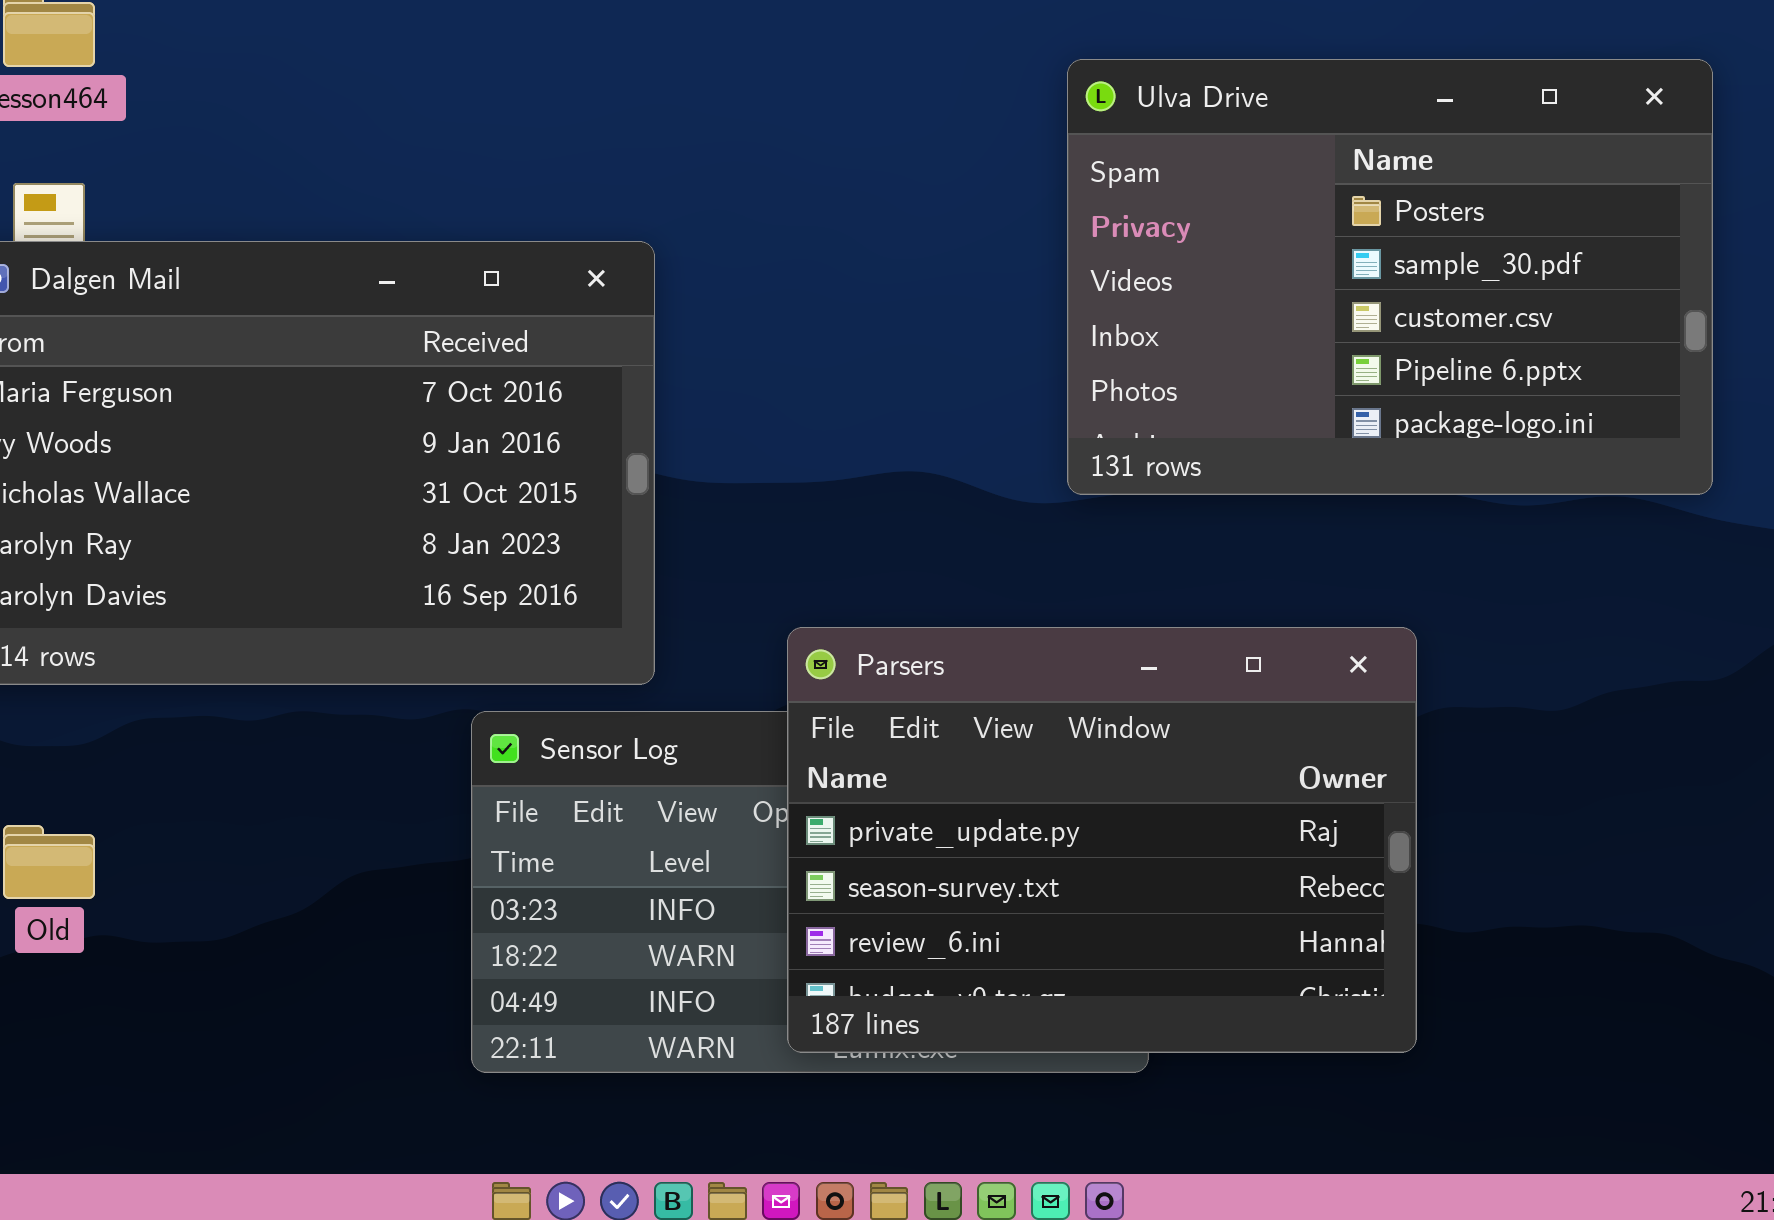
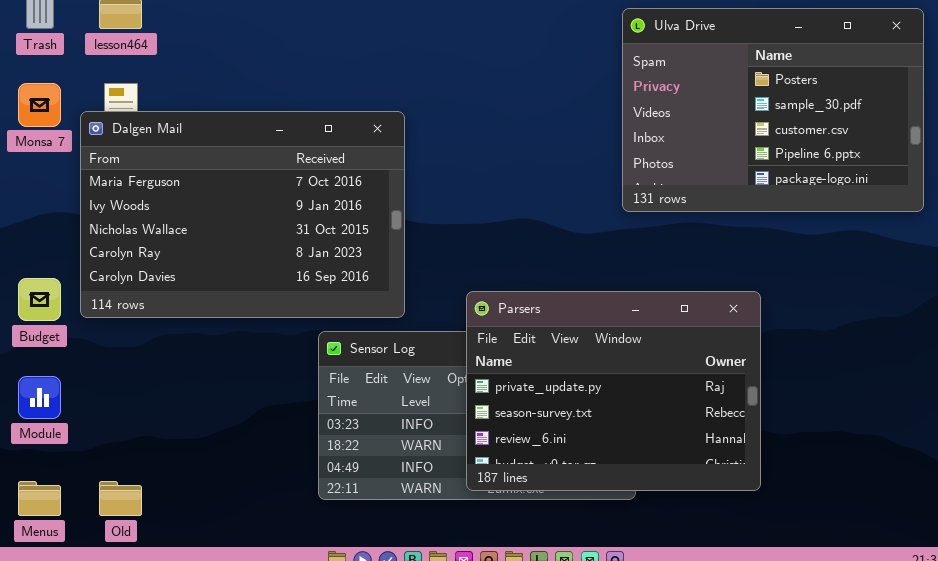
Ulva Drive: [1067,59,1713,495] -> [622,8,924,212], moved
Old: [3,825,95,899] -> [99,481,142,516], moved

